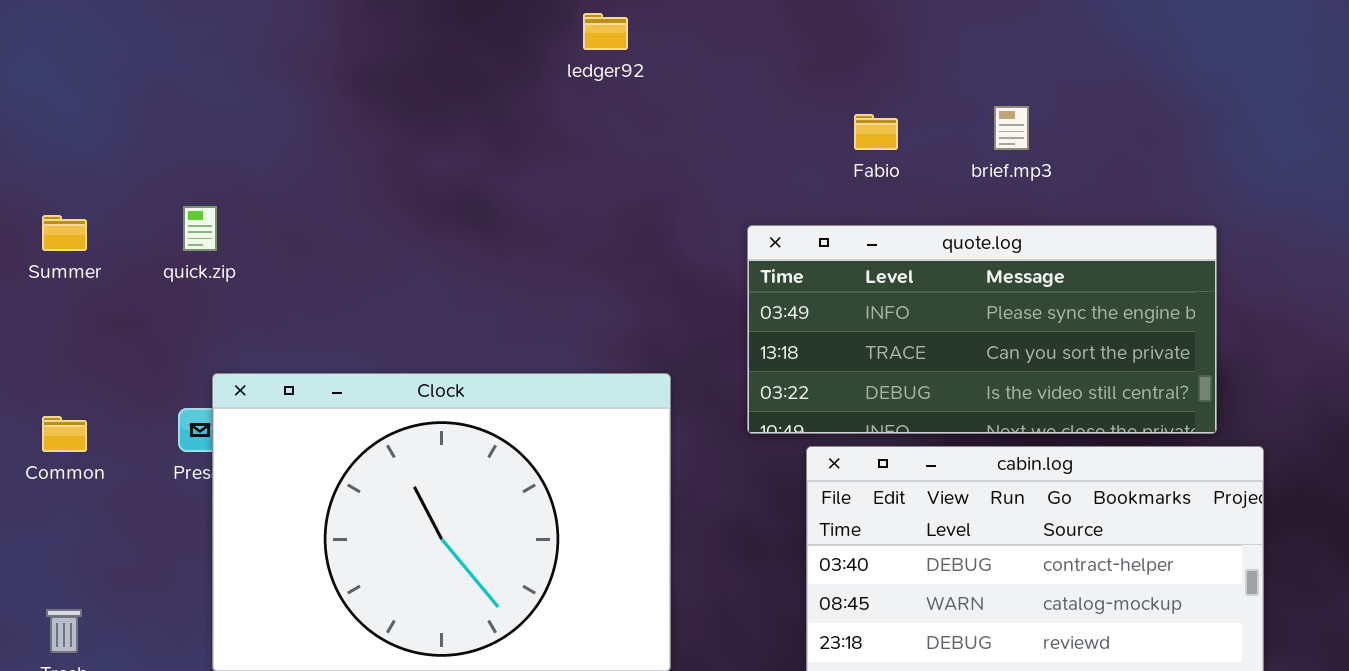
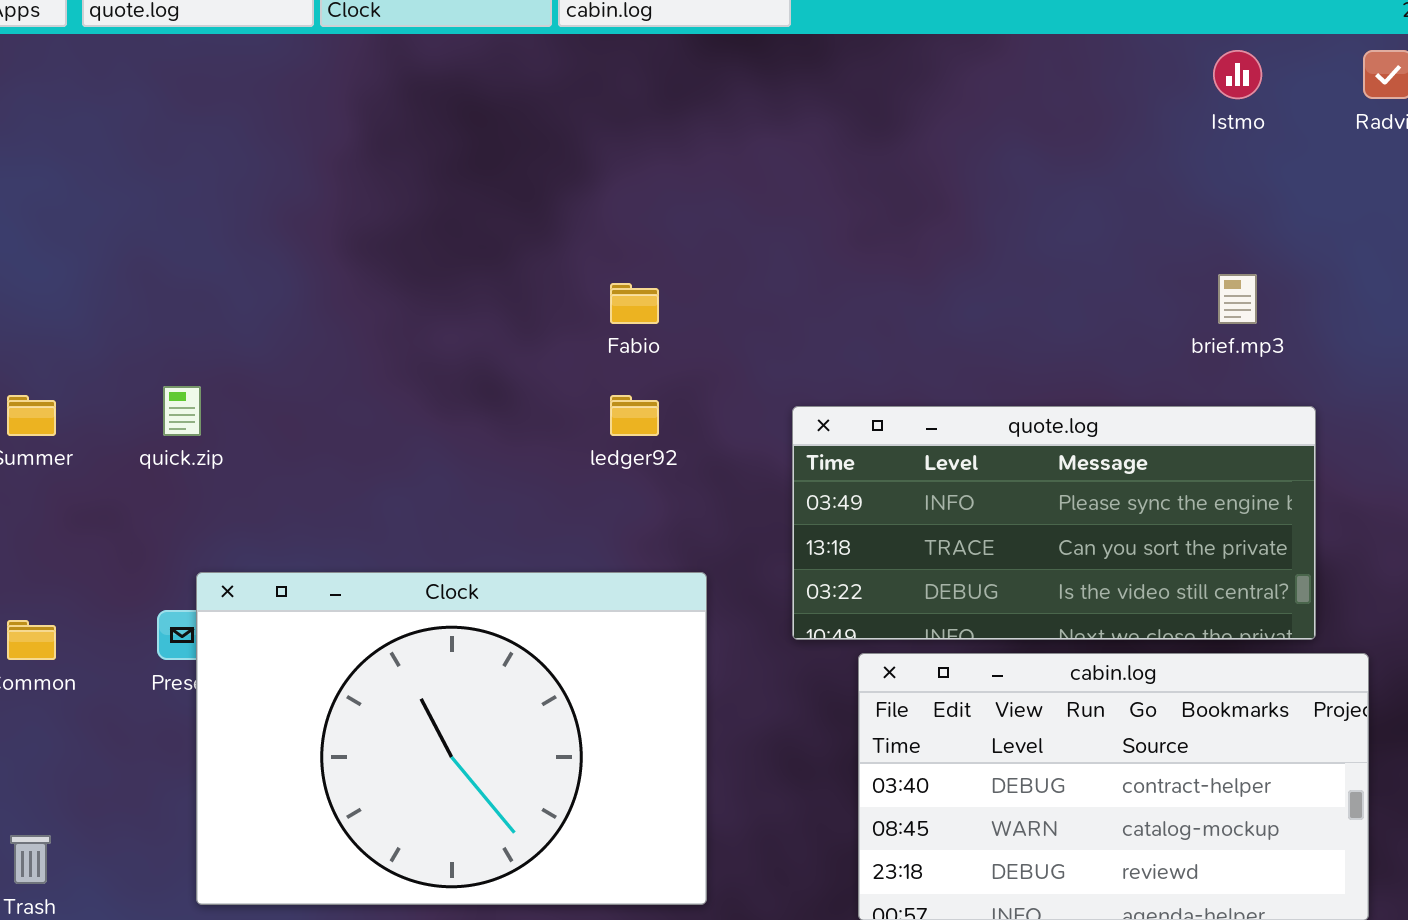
ledger92: [583,13,628,50] -> [610,395,659,436], moved
brief.mp3: [994,106,1029,150] -> [1218,274,1257,324], moved
Fabio: [854,114,898,150] -> [610,283,659,324], moved

